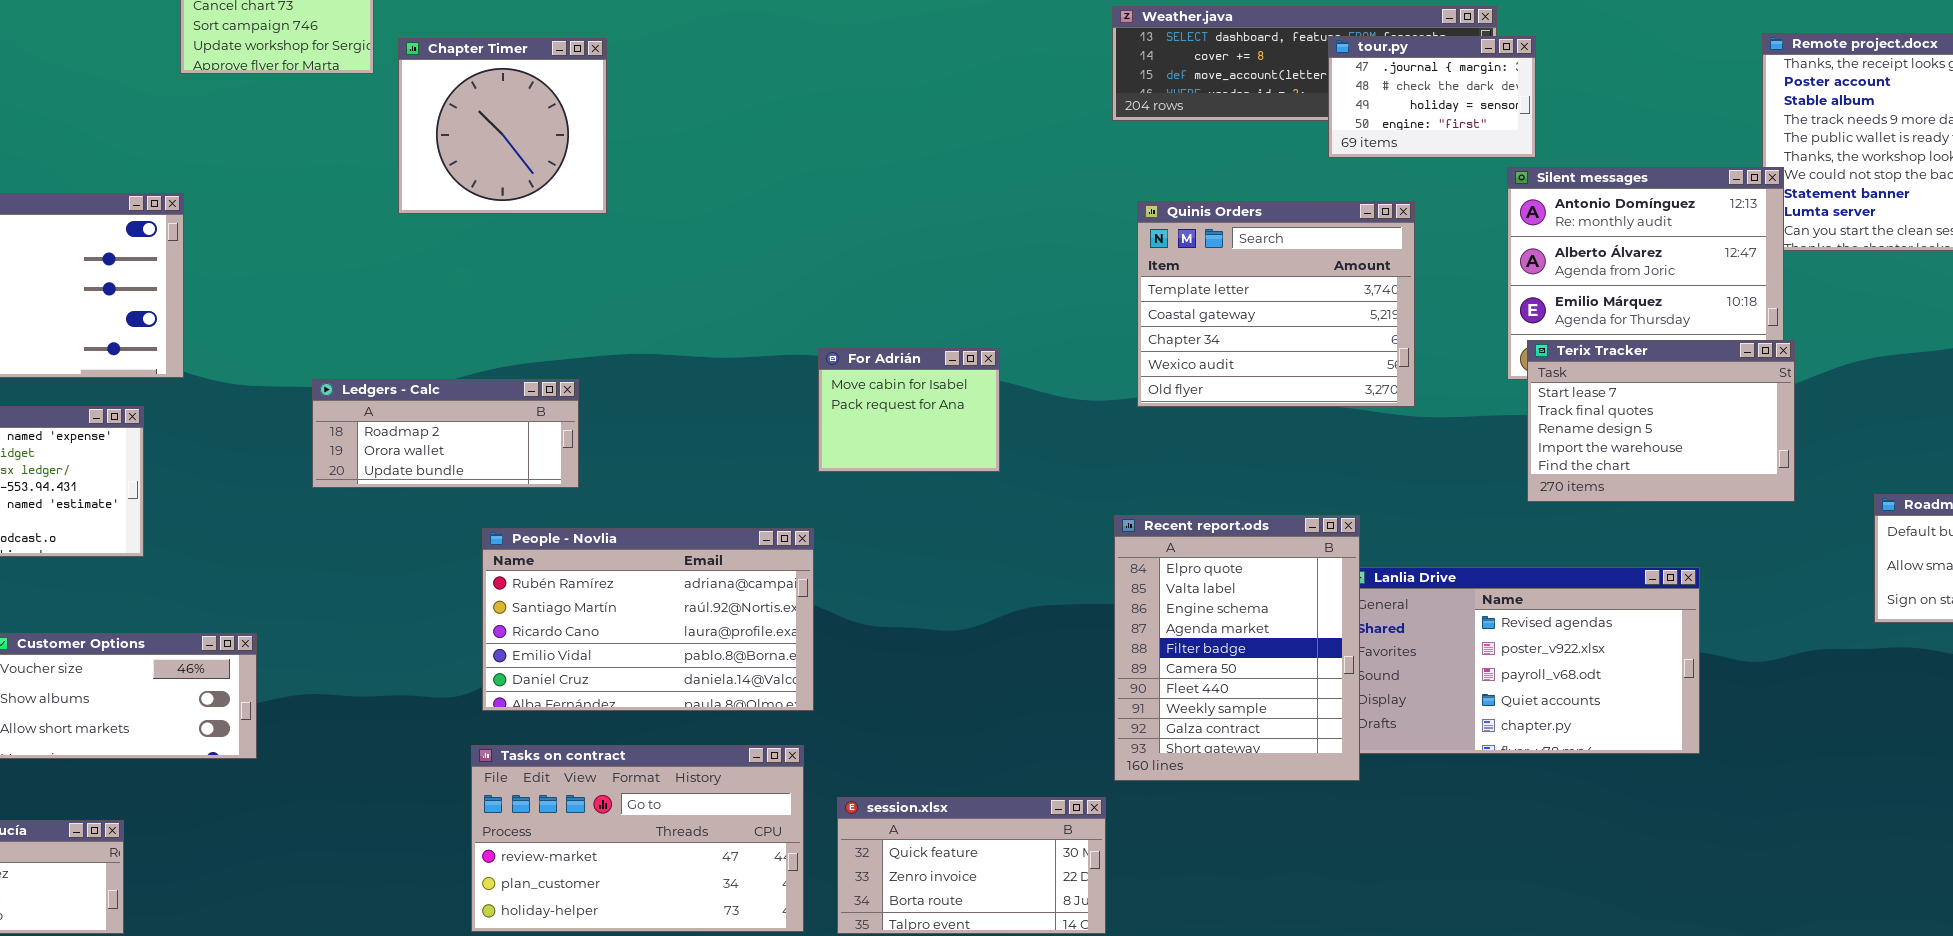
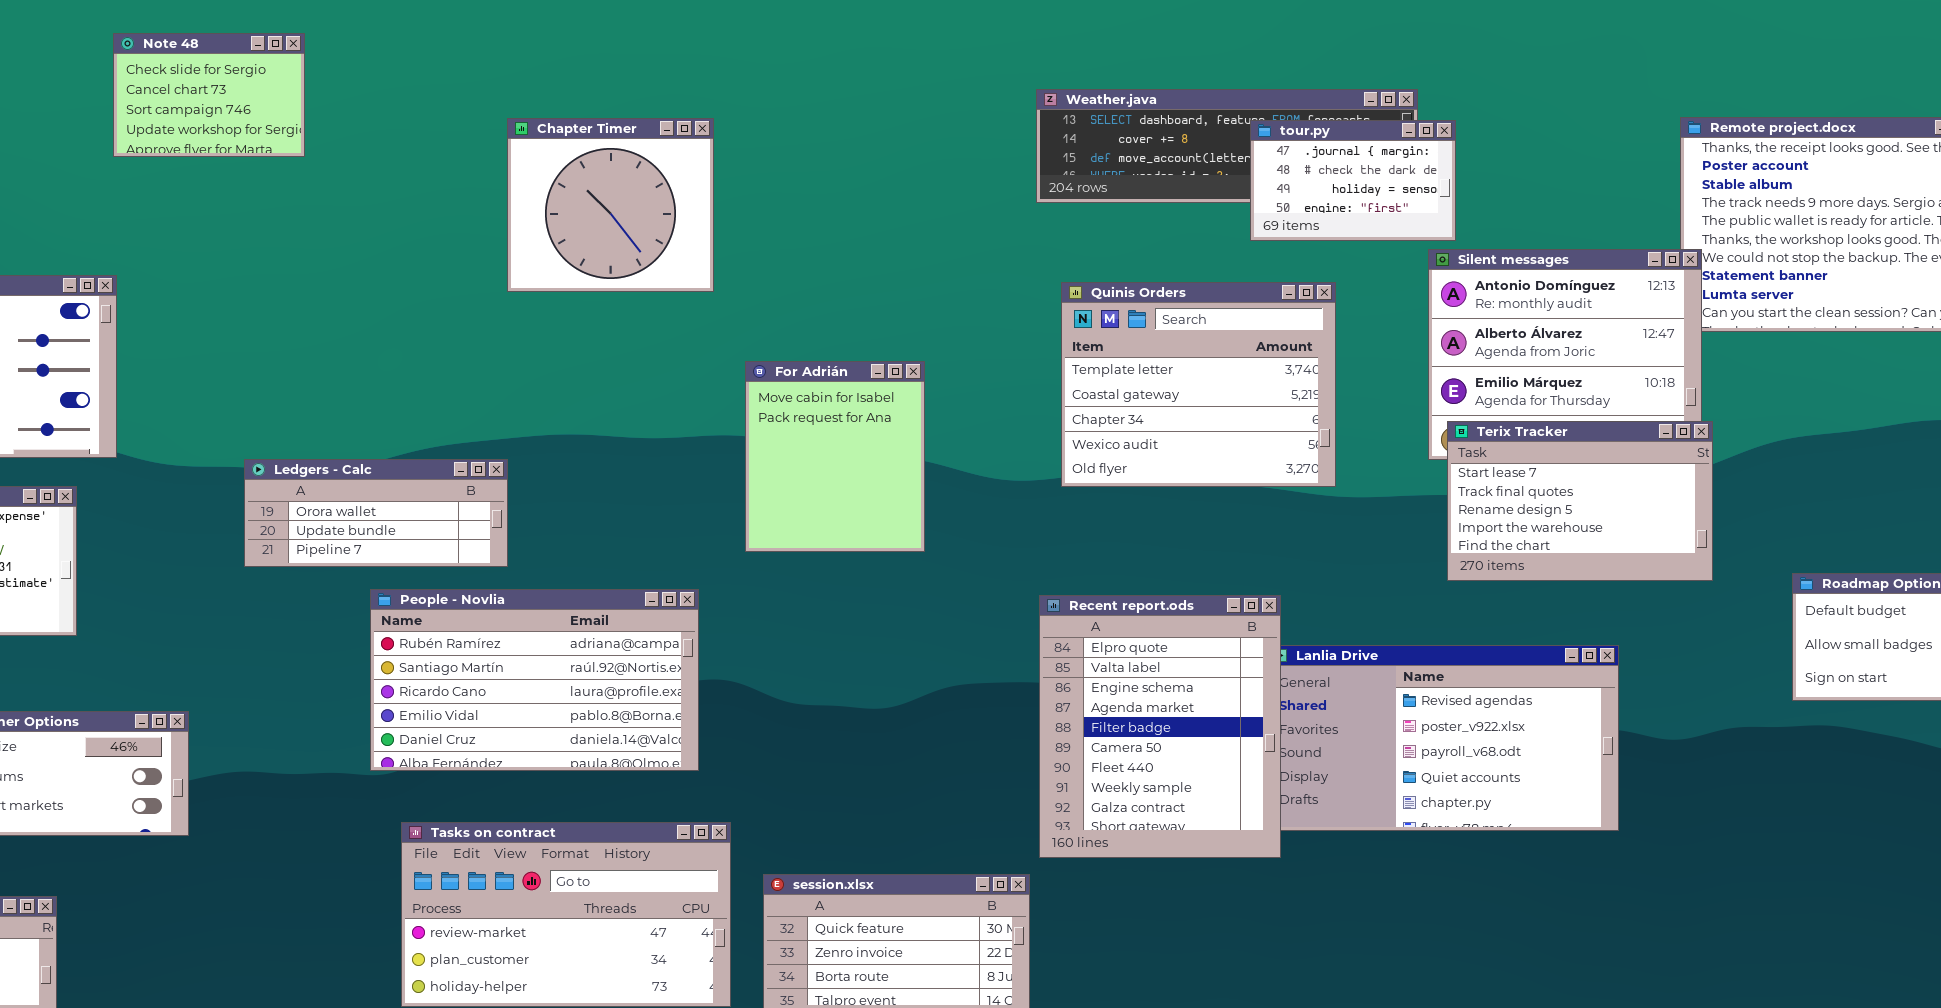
Chapter Timer: [398,38,607,214] -> [507,118,714,292], moved
For Adrián: [818,348,1000,472] -> [745,361,925,552], resized
Ledgers - Calc: [312,379,579,488] -> [244,459,508,567], scrolled down 1 row
People - Novlia: [482,528,814,711] -> [370,589,699,771], moved

